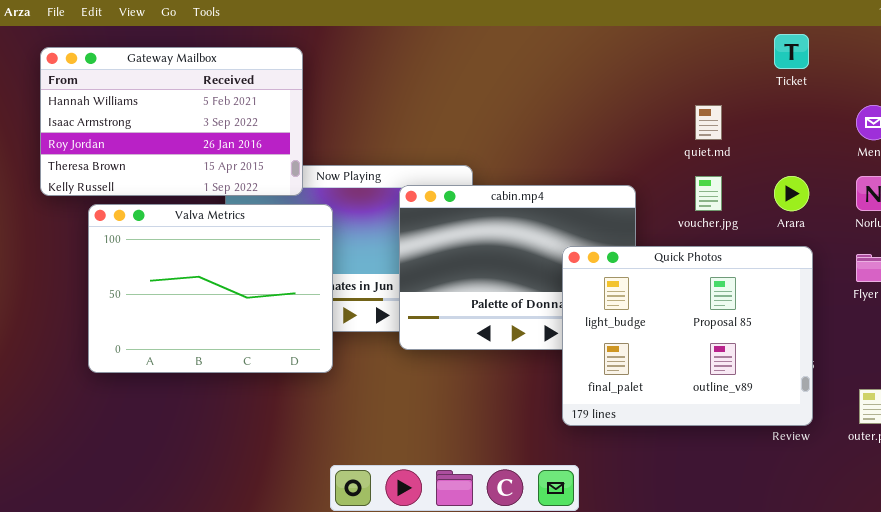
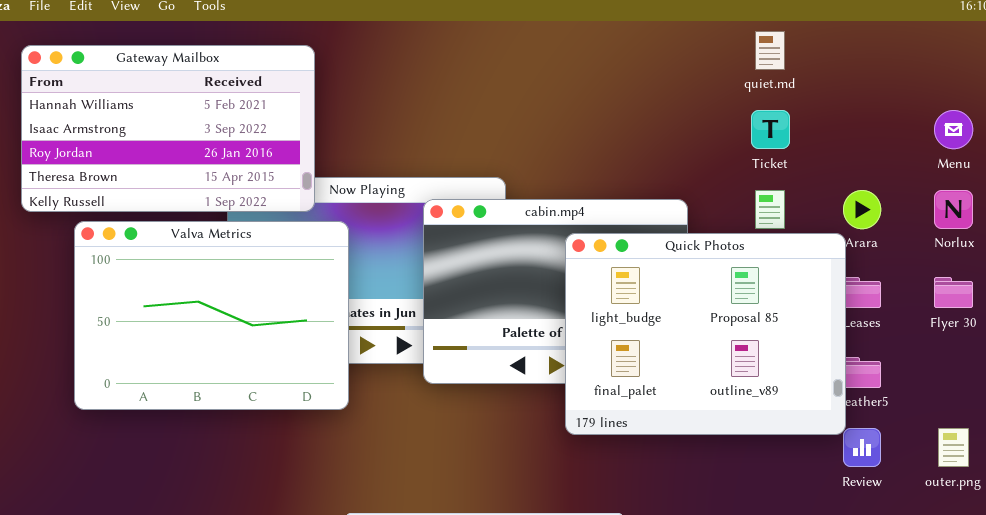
Ticket: [774,34,809,69] -> [751,110,790,149], moved
quiet.md: [695,105,722,140] -> [755,31,785,70], moved
Quick Photos: [562,246,813,426] -> [565,233,846,435], moved

